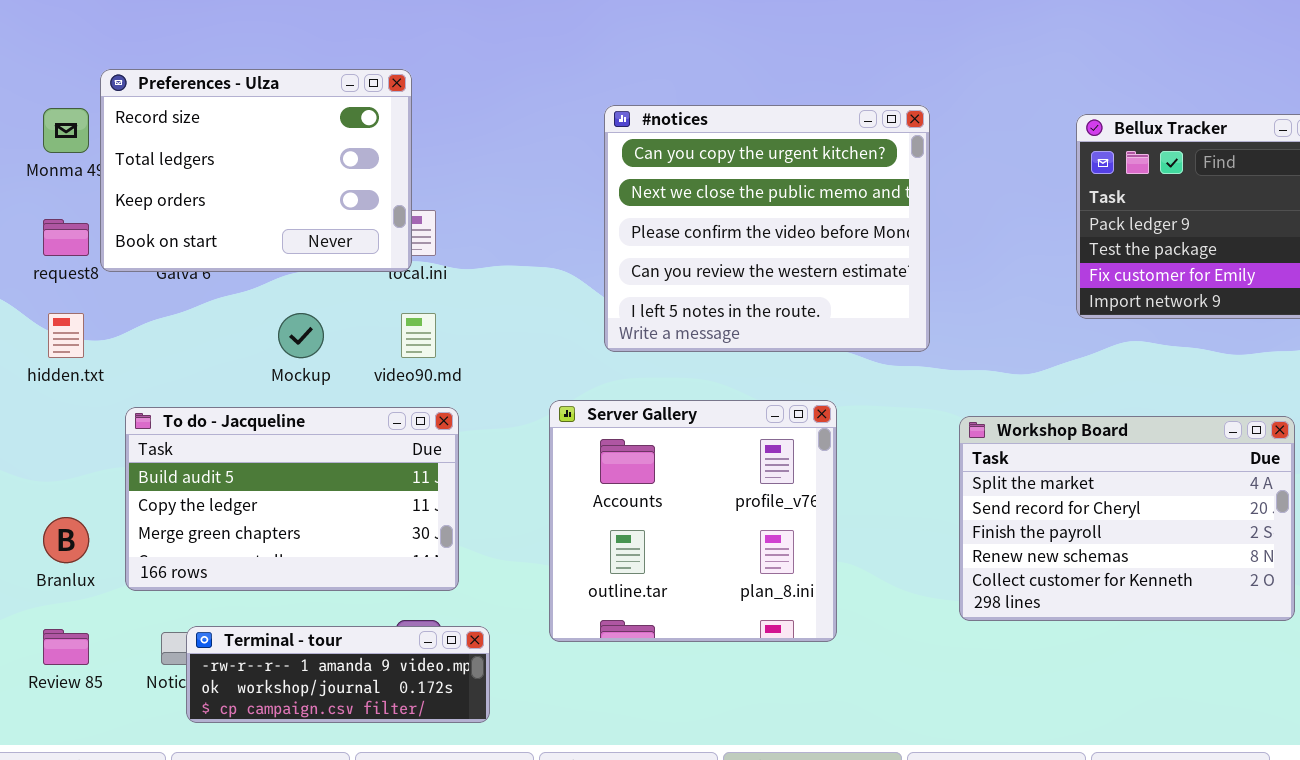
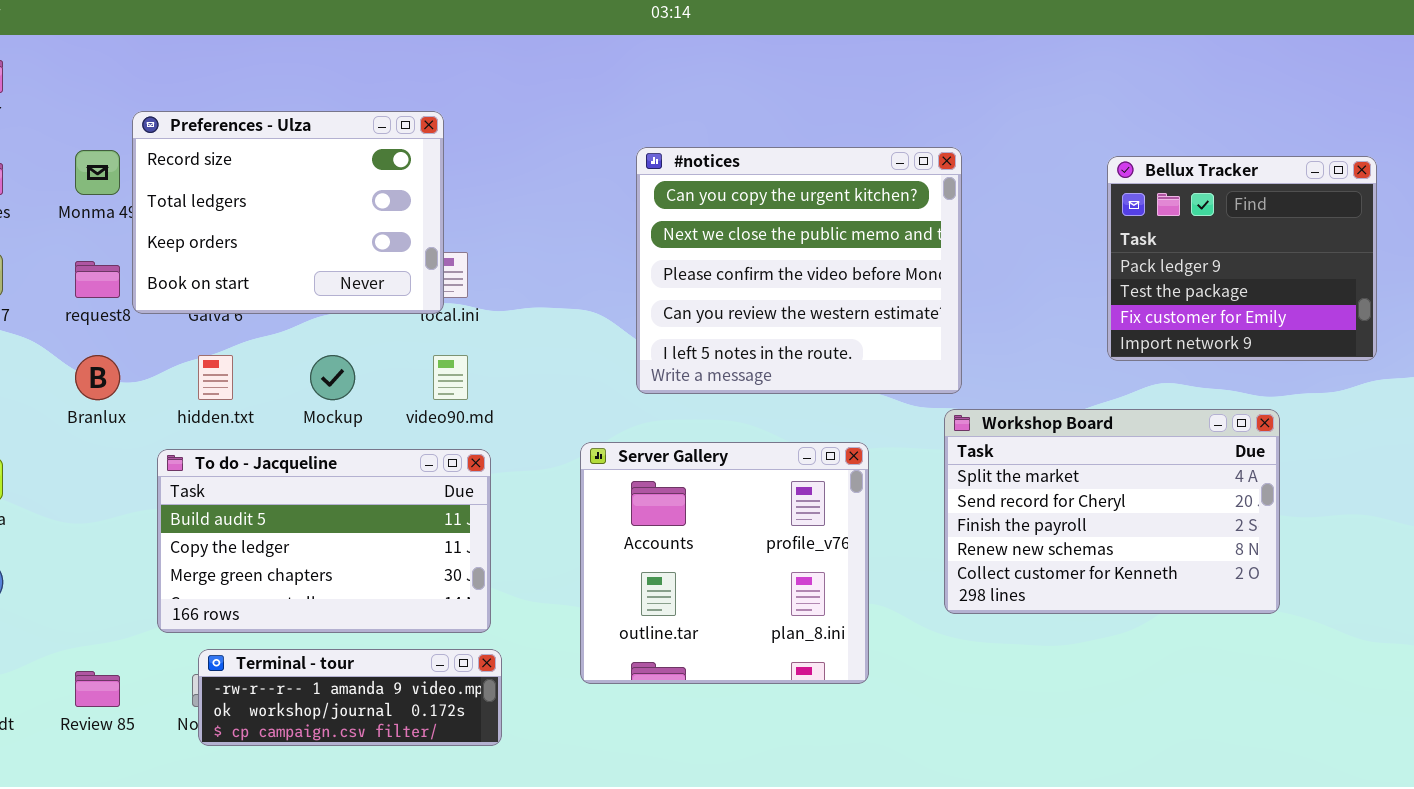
hidden.txt: [48,313,84,358] -> [198,355,233,400], moved
Workshop Board: [959,416,1295,621] -> [944,409,1280,614], moved
Branlux: [43,517,89,563] -> [75,355,120,400], moved
Terminal - tour: [186,626,490,723] -> [198,649,502,746], moved

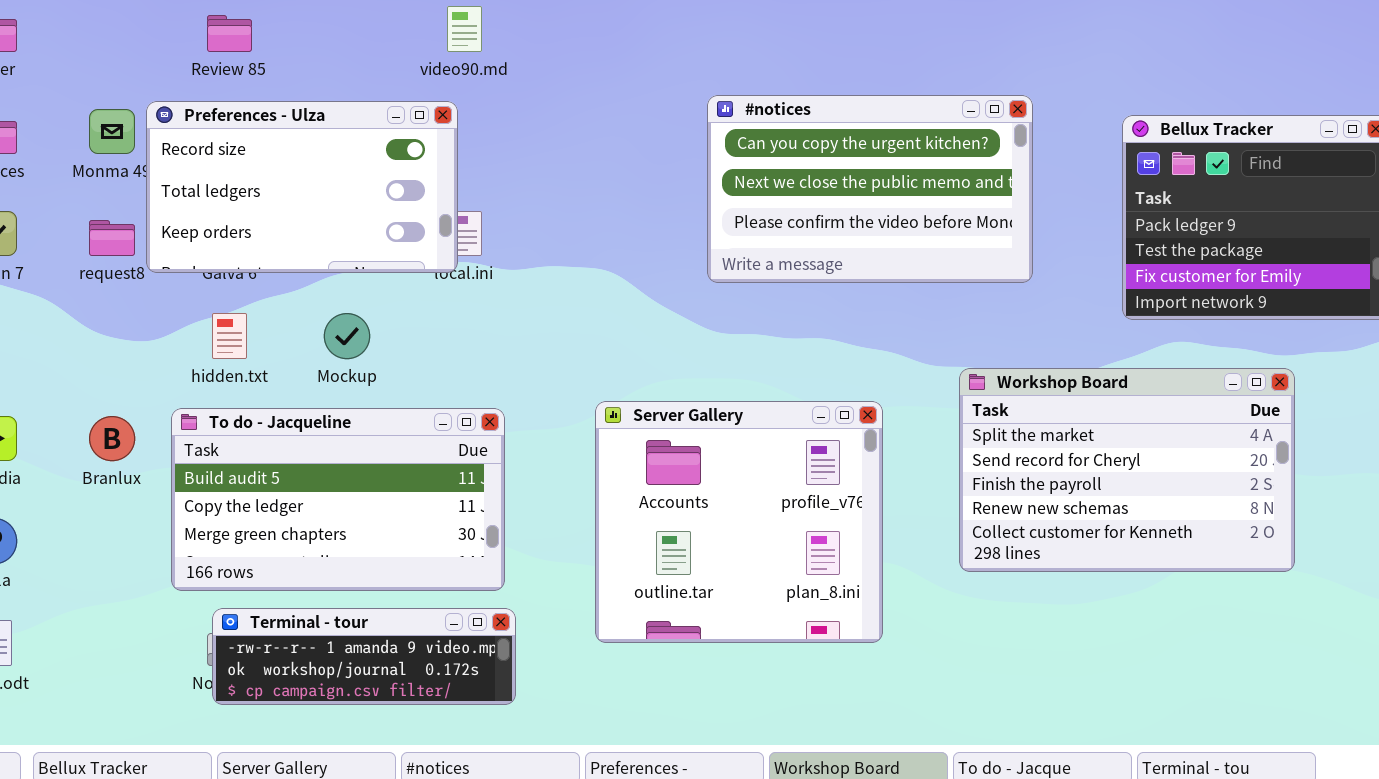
Preferences - Ulza: [132,111,444,314] -> [146,101,458,273], resized
#notices: [636,147,962,394] -> [707,95,1033,283], moved, resized
Branlux: [75,355,120,400] -> [89,416,135,461], moved
video90.md: [433,355,468,400] -> [447,6,482,52], moved
Review 85: [75,671,120,707] -> [207,15,252,52], moved

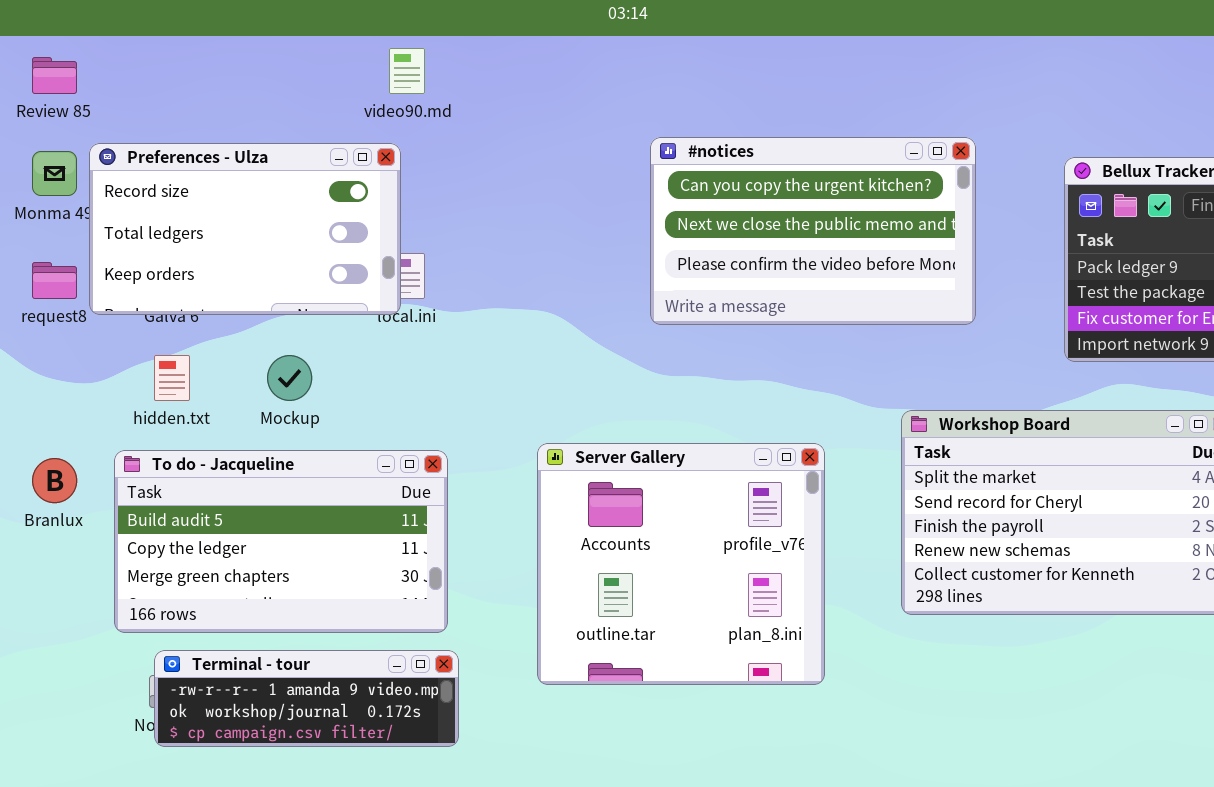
Review 85: [207,15,252,52] -> [32,57,77,94], moved

